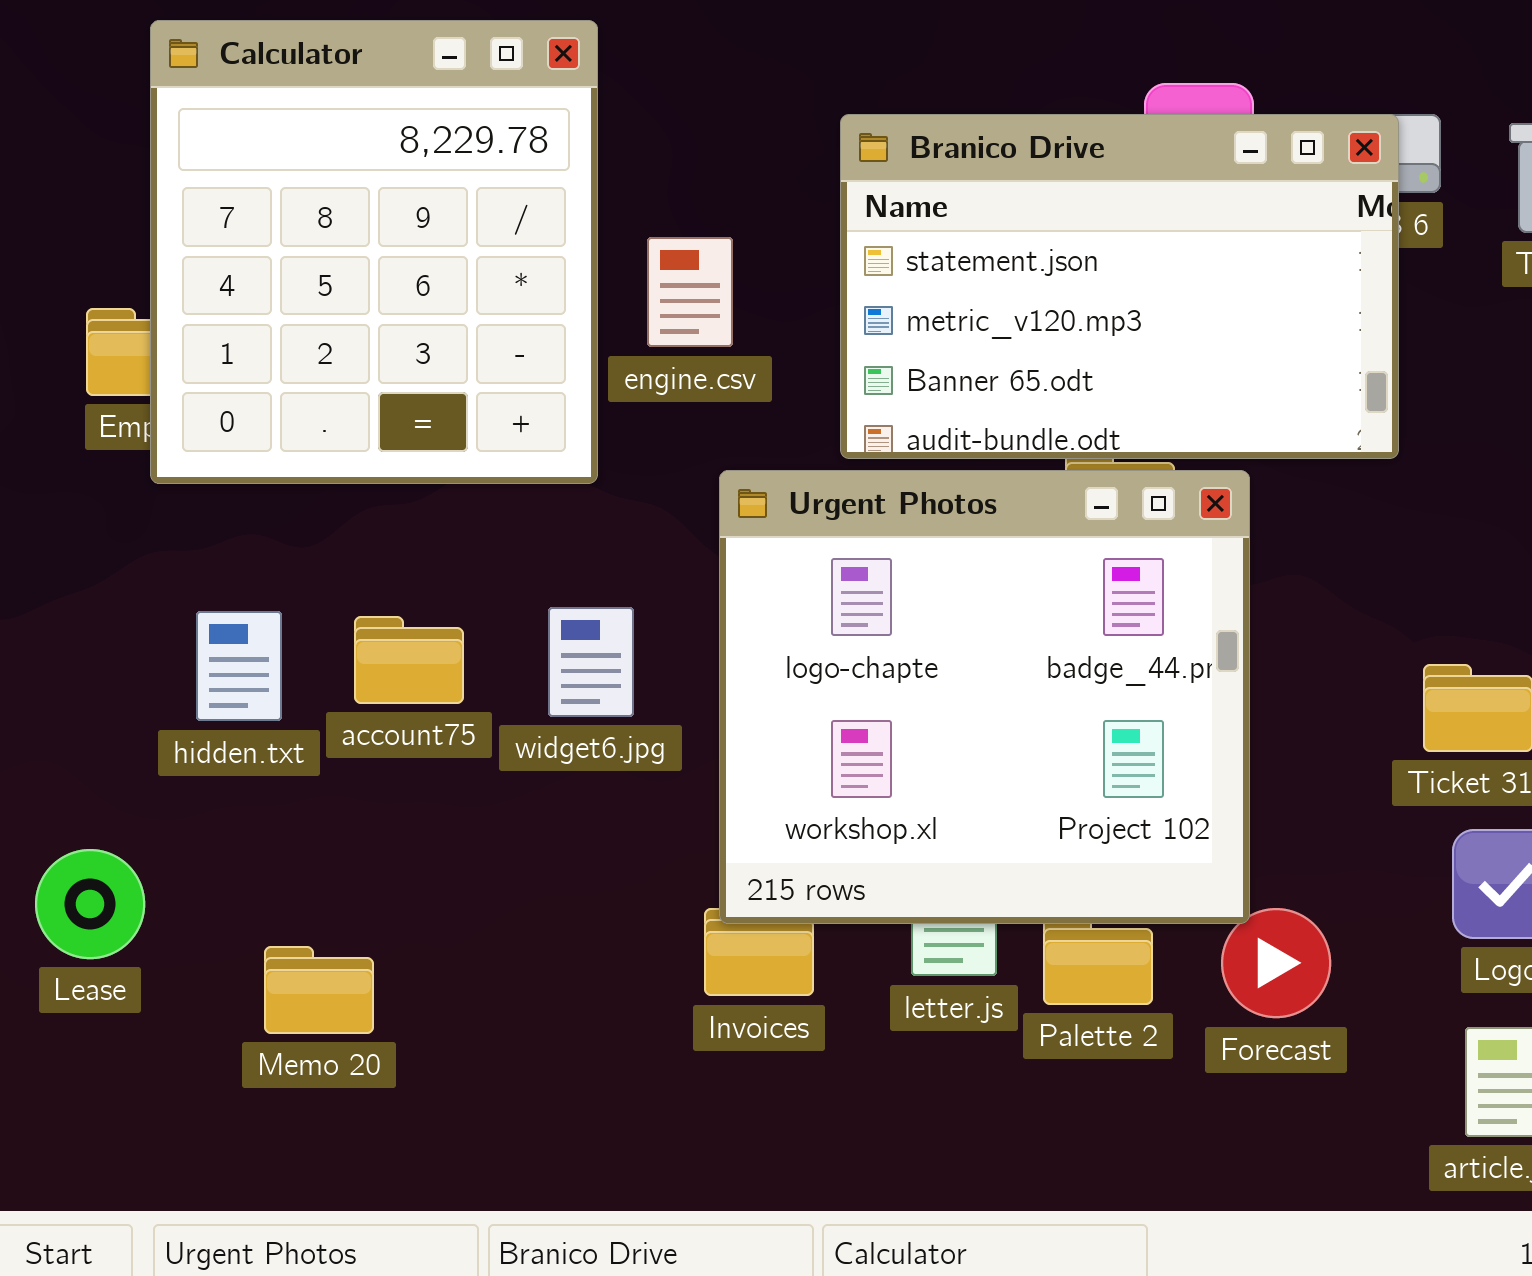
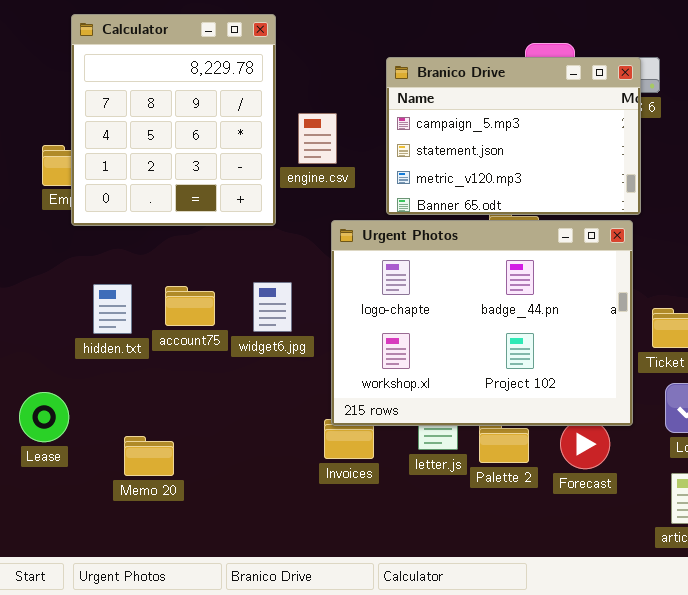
Branico Drive: [840,114,1399,459] -> [386,57,641,215], scrolled up 1 row
Urgent Photos: [719,470,1250,924] -> [331,220,633,426], resized

